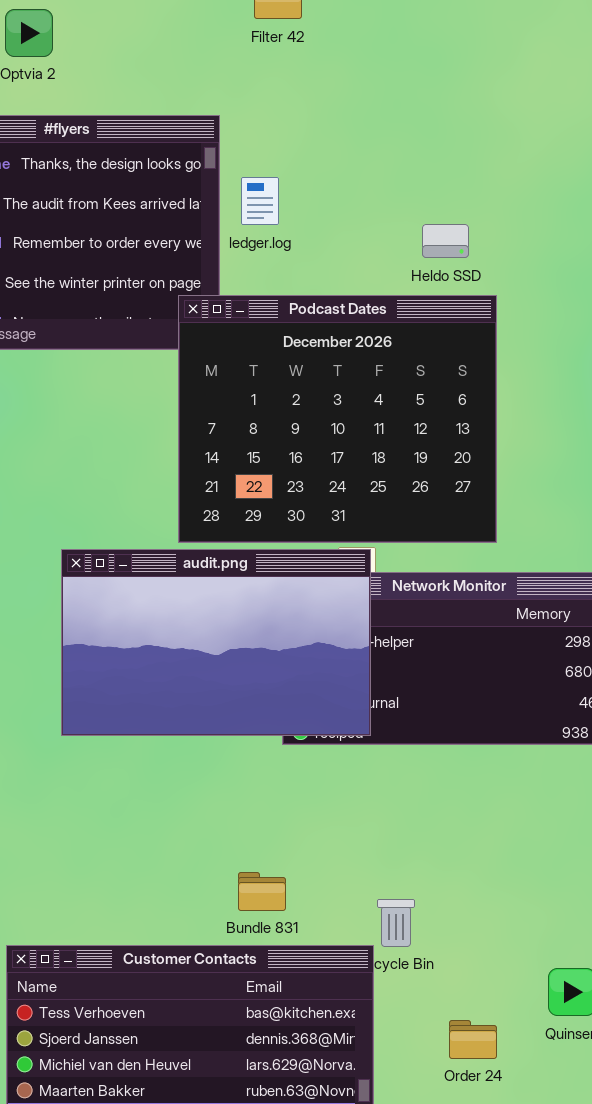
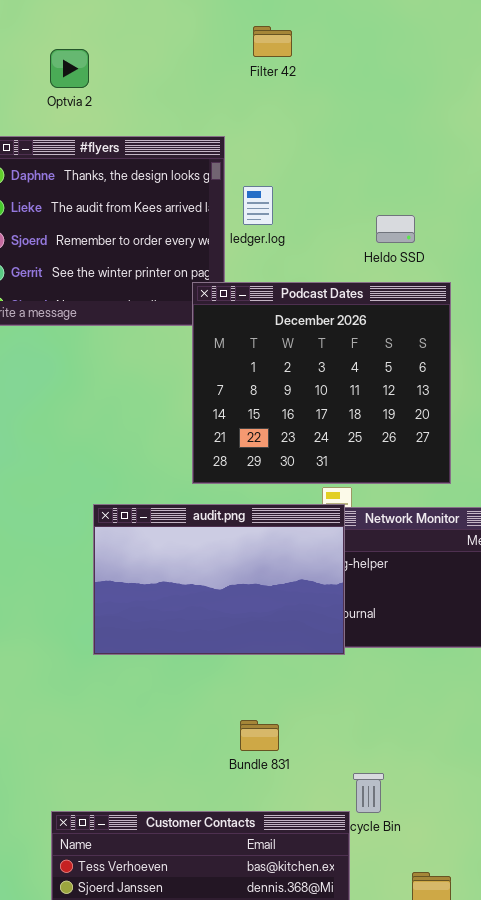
Heldo SSD: [422,224,469,258] -> [376,215,415,243], moved
audit.png: [61,549,371,736] -> [93,504,345,655], moved
Bundle 831: [238,872,286,911] -> [240,720,279,751], moved

